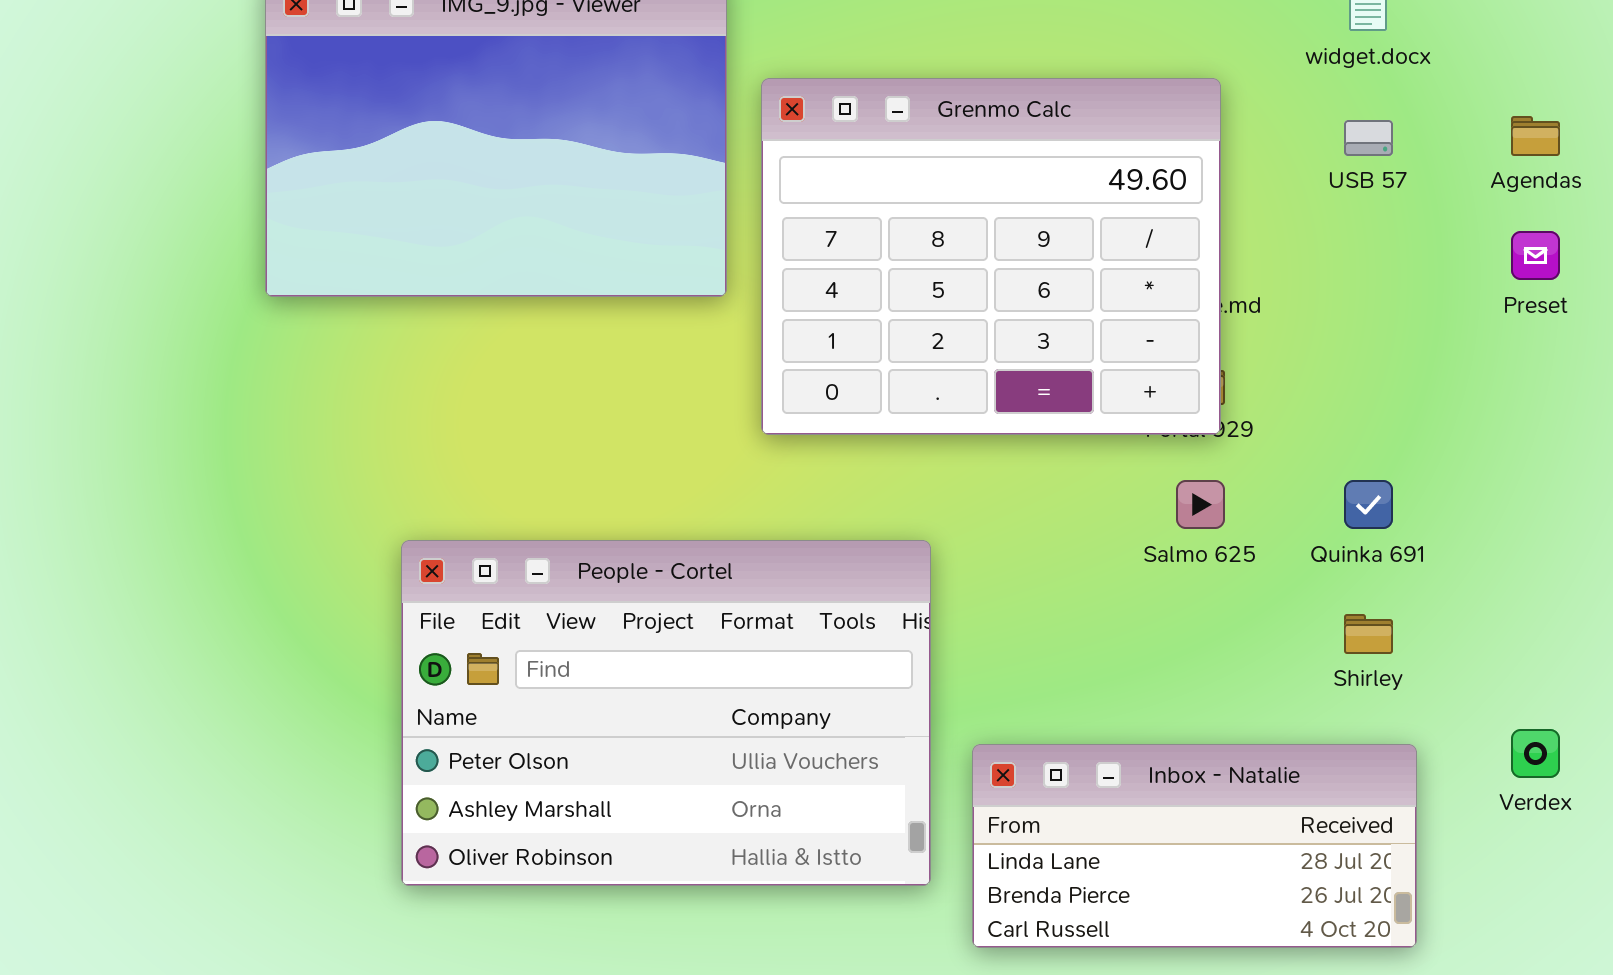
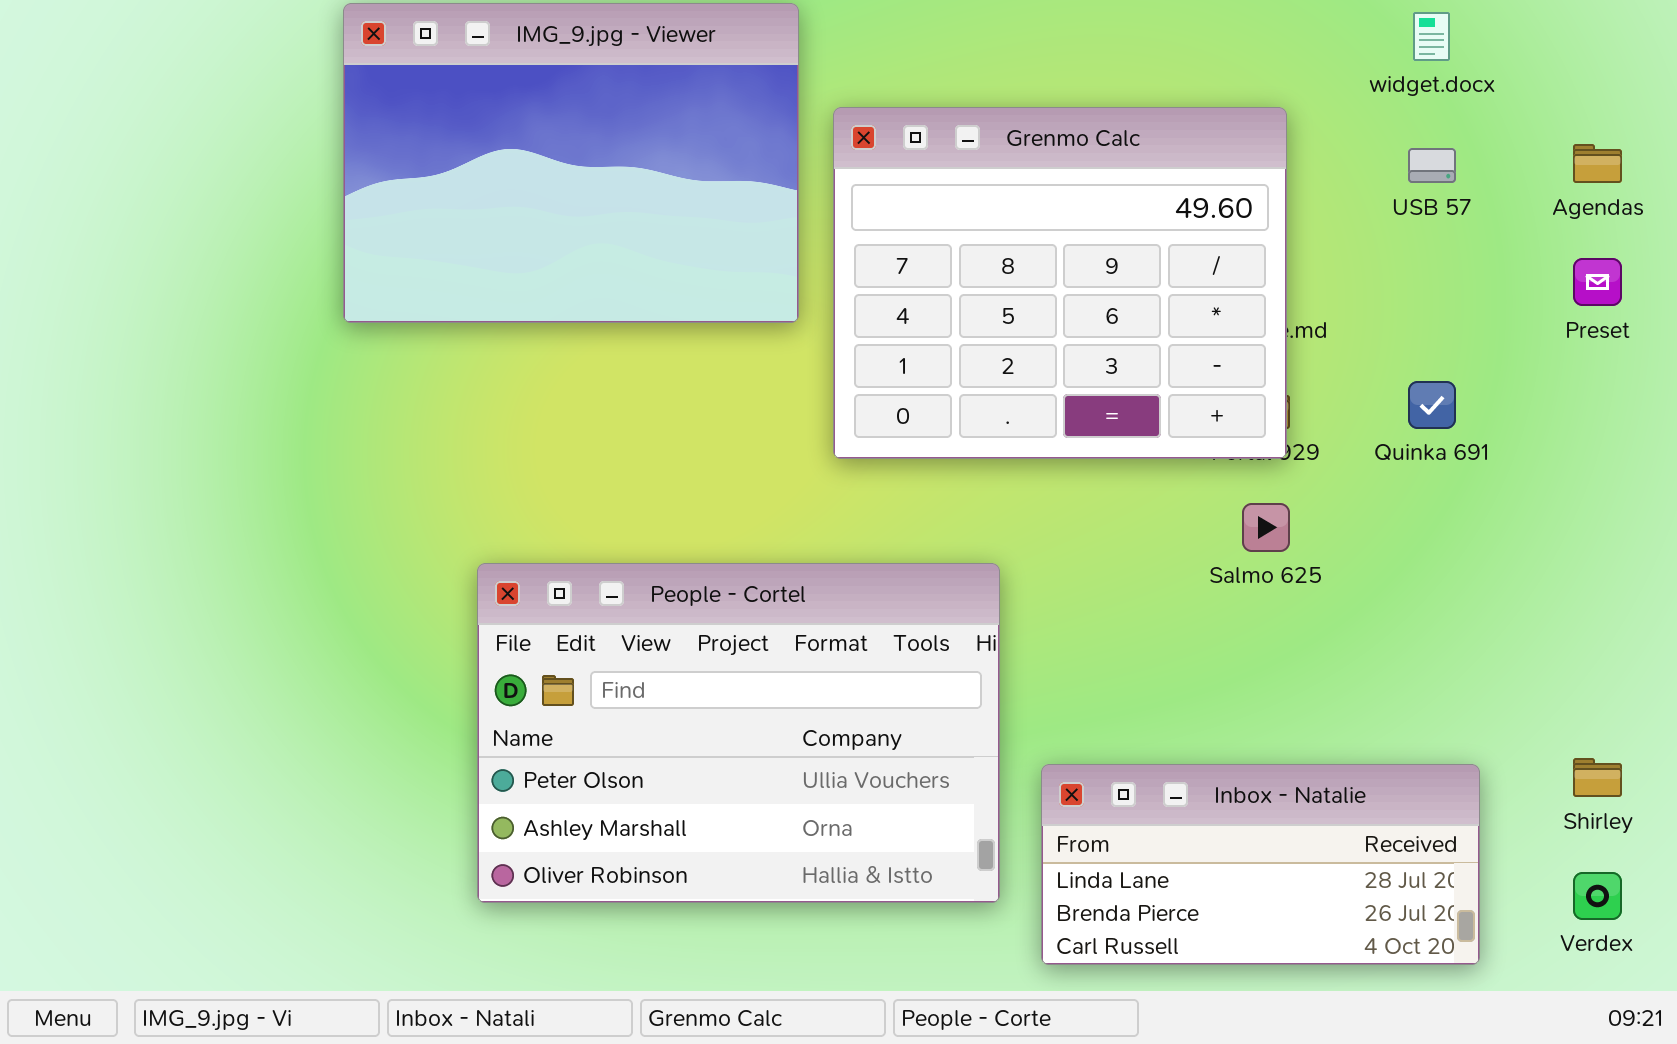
Quinka 691: [1344,480,1393,529] -> [1408,381,1456,429], moved
Shirley: [1344,614,1393,654] -> [1573,758,1622,797], moved
Verdex: [1511,729,1560,778] -> [1573,872,1622,920], moved

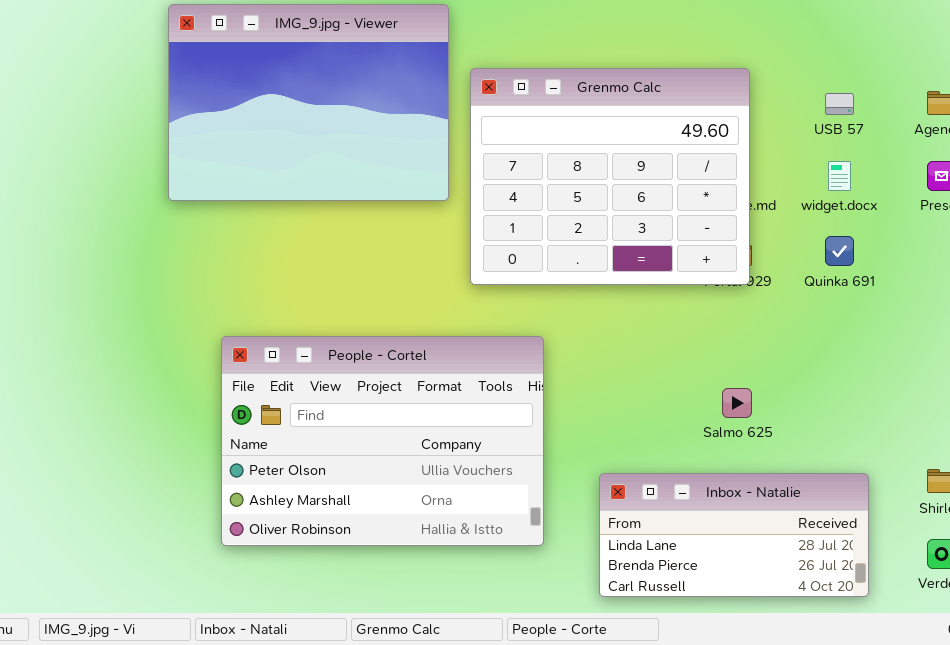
widget.docx: [1413,12,1450,61] -> [828,161,851,191], moved
Salmo 625: [1242,503,1290,552] -> [722,388,752,418], moved
People - Cortel: [477,563,1000,903] -> [221,336,544,546], moved

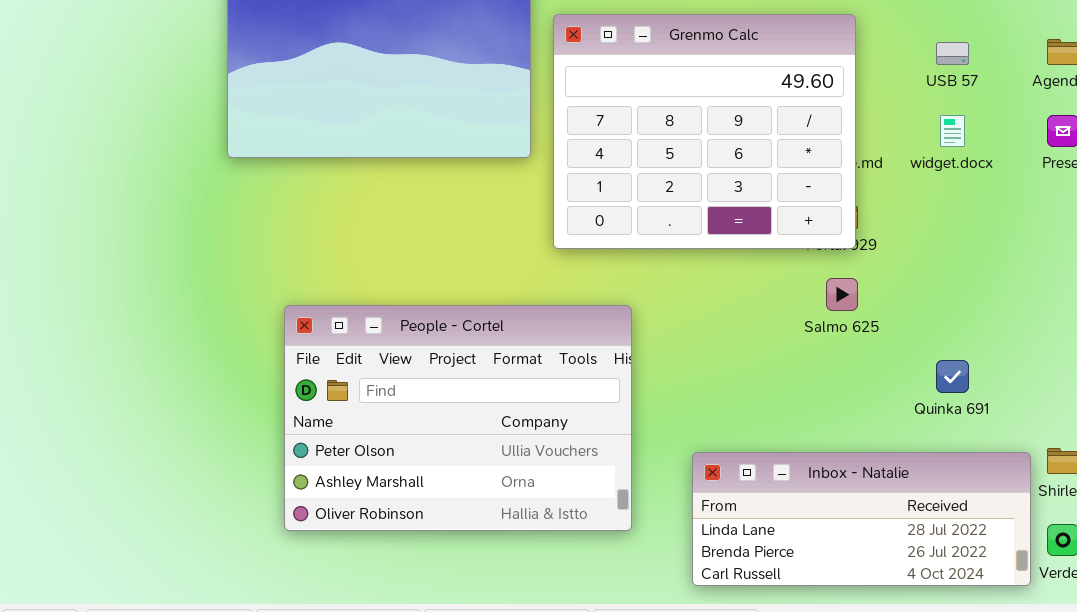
Quinka 691: [825,236,854,266] -> [936,360,969,393], moved
Salmo 625: [722,388,752,418] -> [826,278,858,311], moved
Inbox - Natalie: [599,473,869,597] -> [692,452,1031,586], resized

